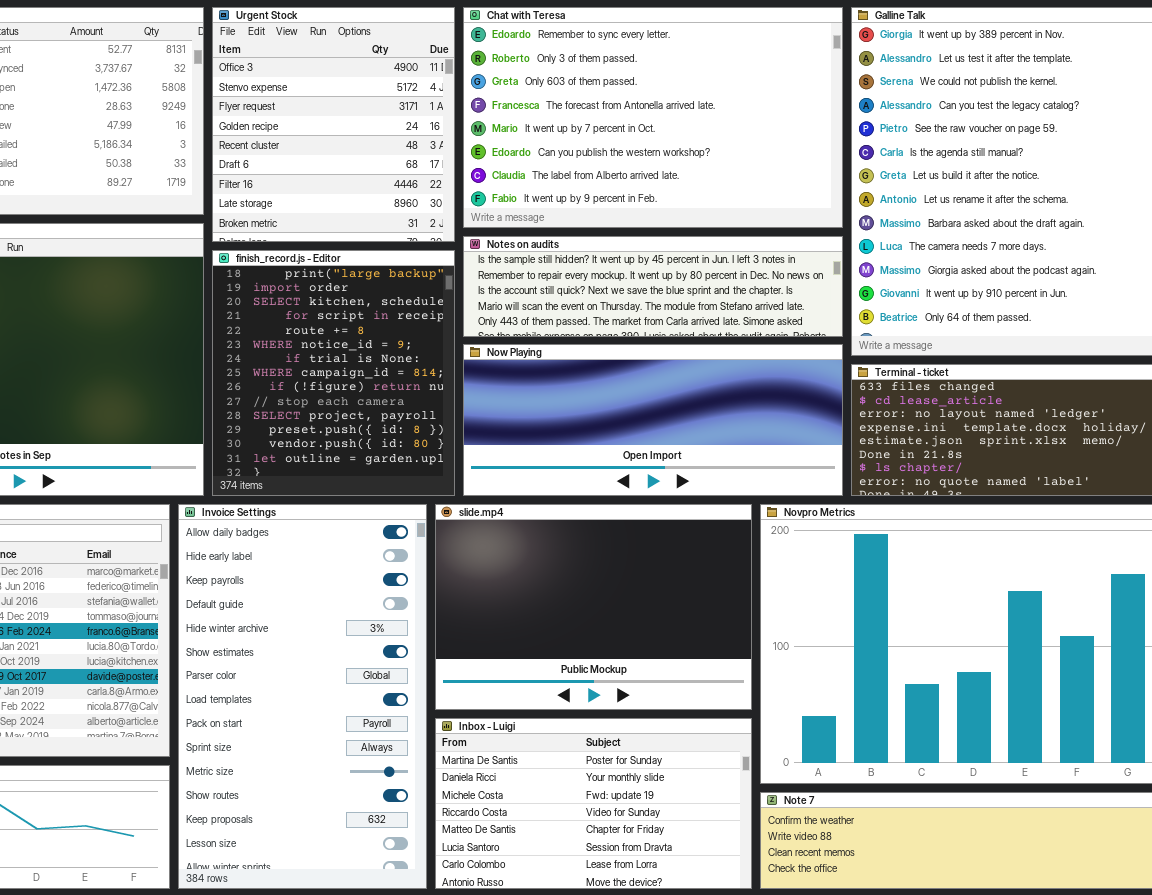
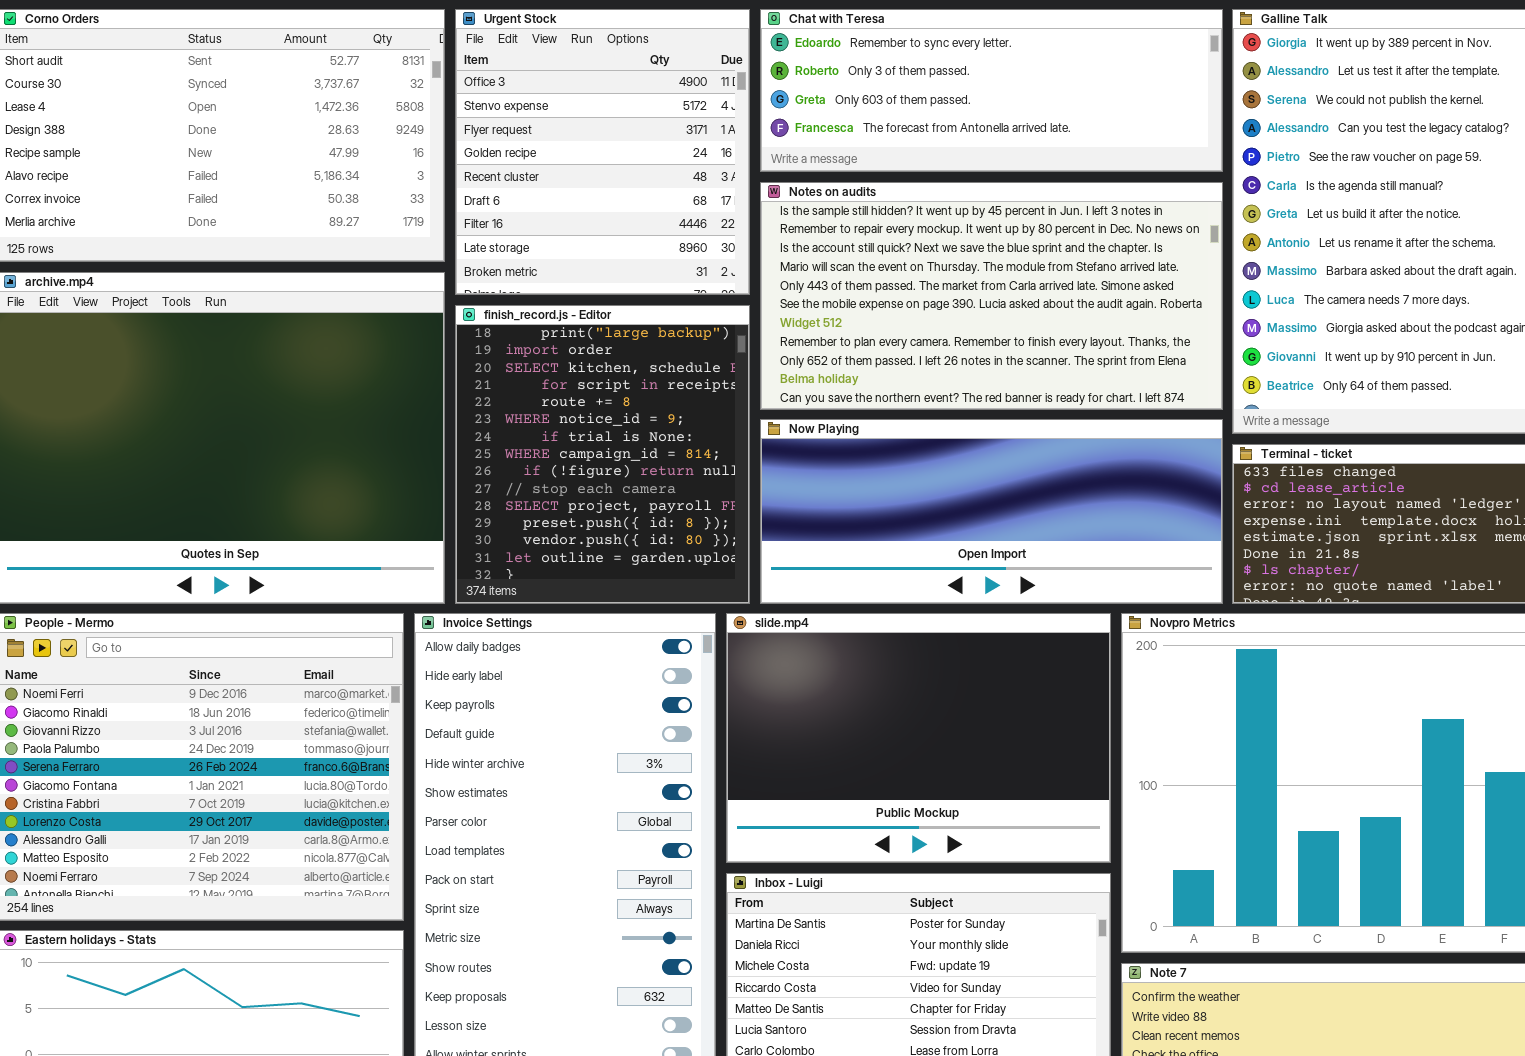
Chat with Teresa: [463,7,843,228] -> [760,9,1223,172], resized
Notes on audits: [463,236,843,337] -> [760,182,1223,410], resized

